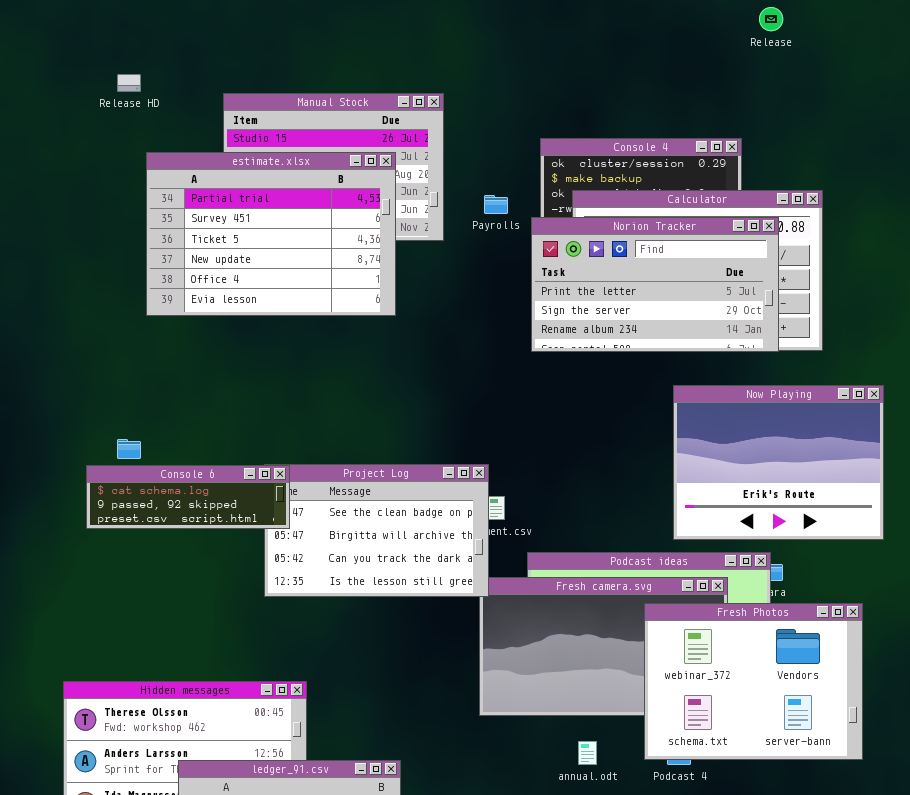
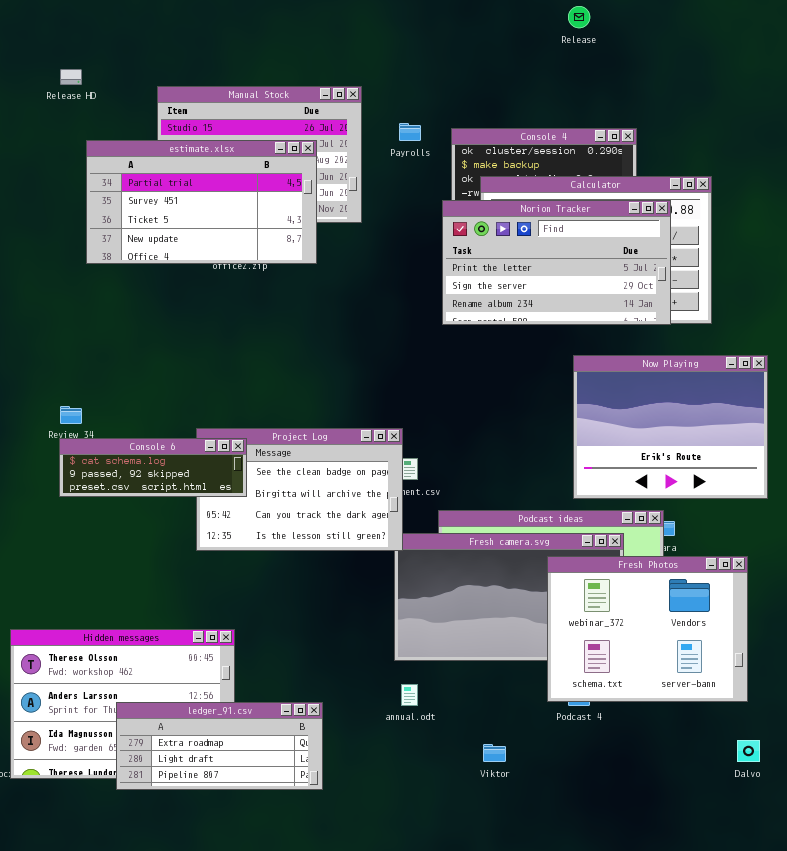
Release: [759,7,783,31] -> [568,6,590,28], moved
estimate.xlsx: [146,152,396,316] -> [86,140,317,264], resized
Payrolls: [484,195,508,214] -> [399,123,421,141], moved
Console 6: [86,465,290,529] -> [59,438,247,497], moved
annual.odt: [578,741,597,765] -> [401,684,418,706], moved

